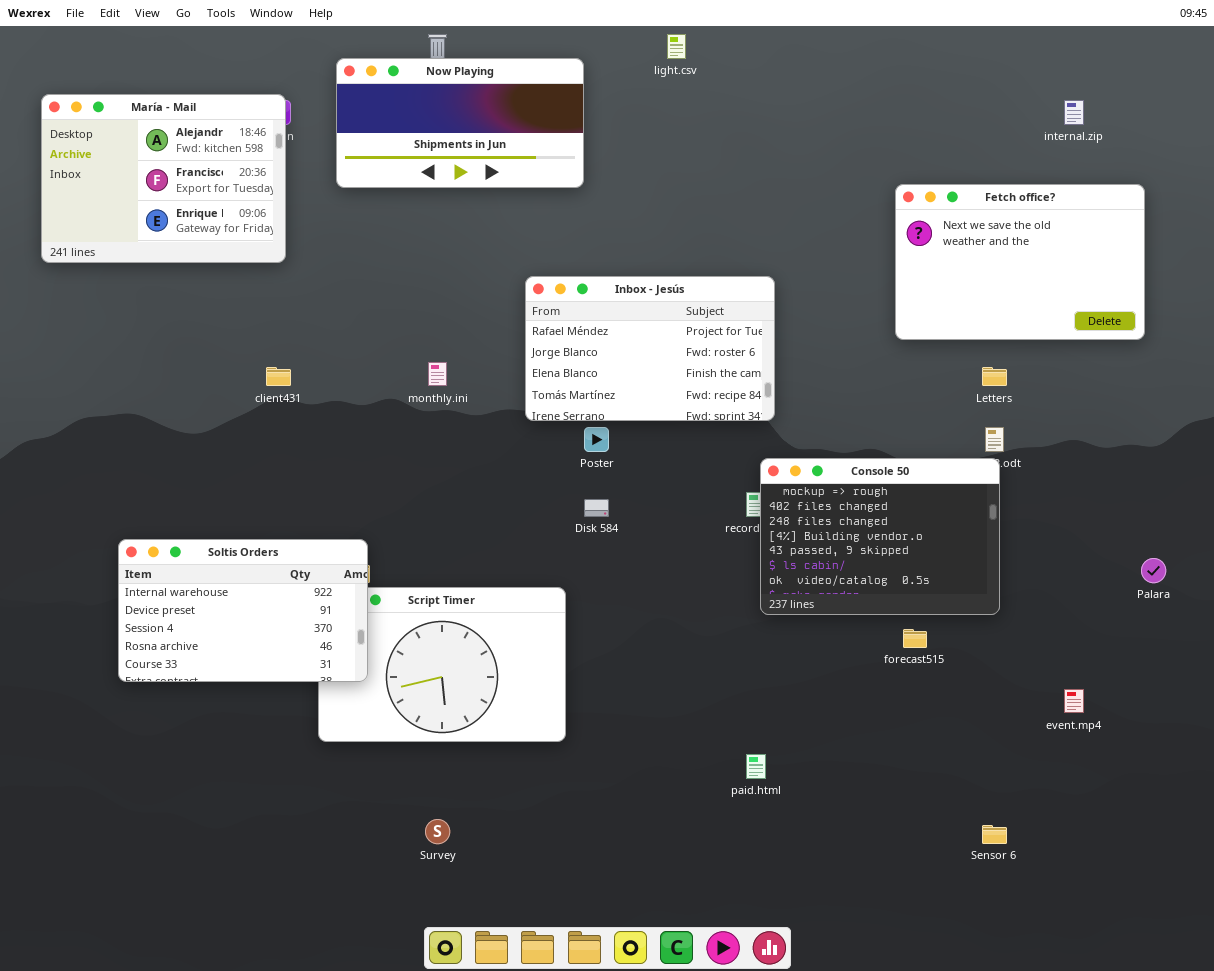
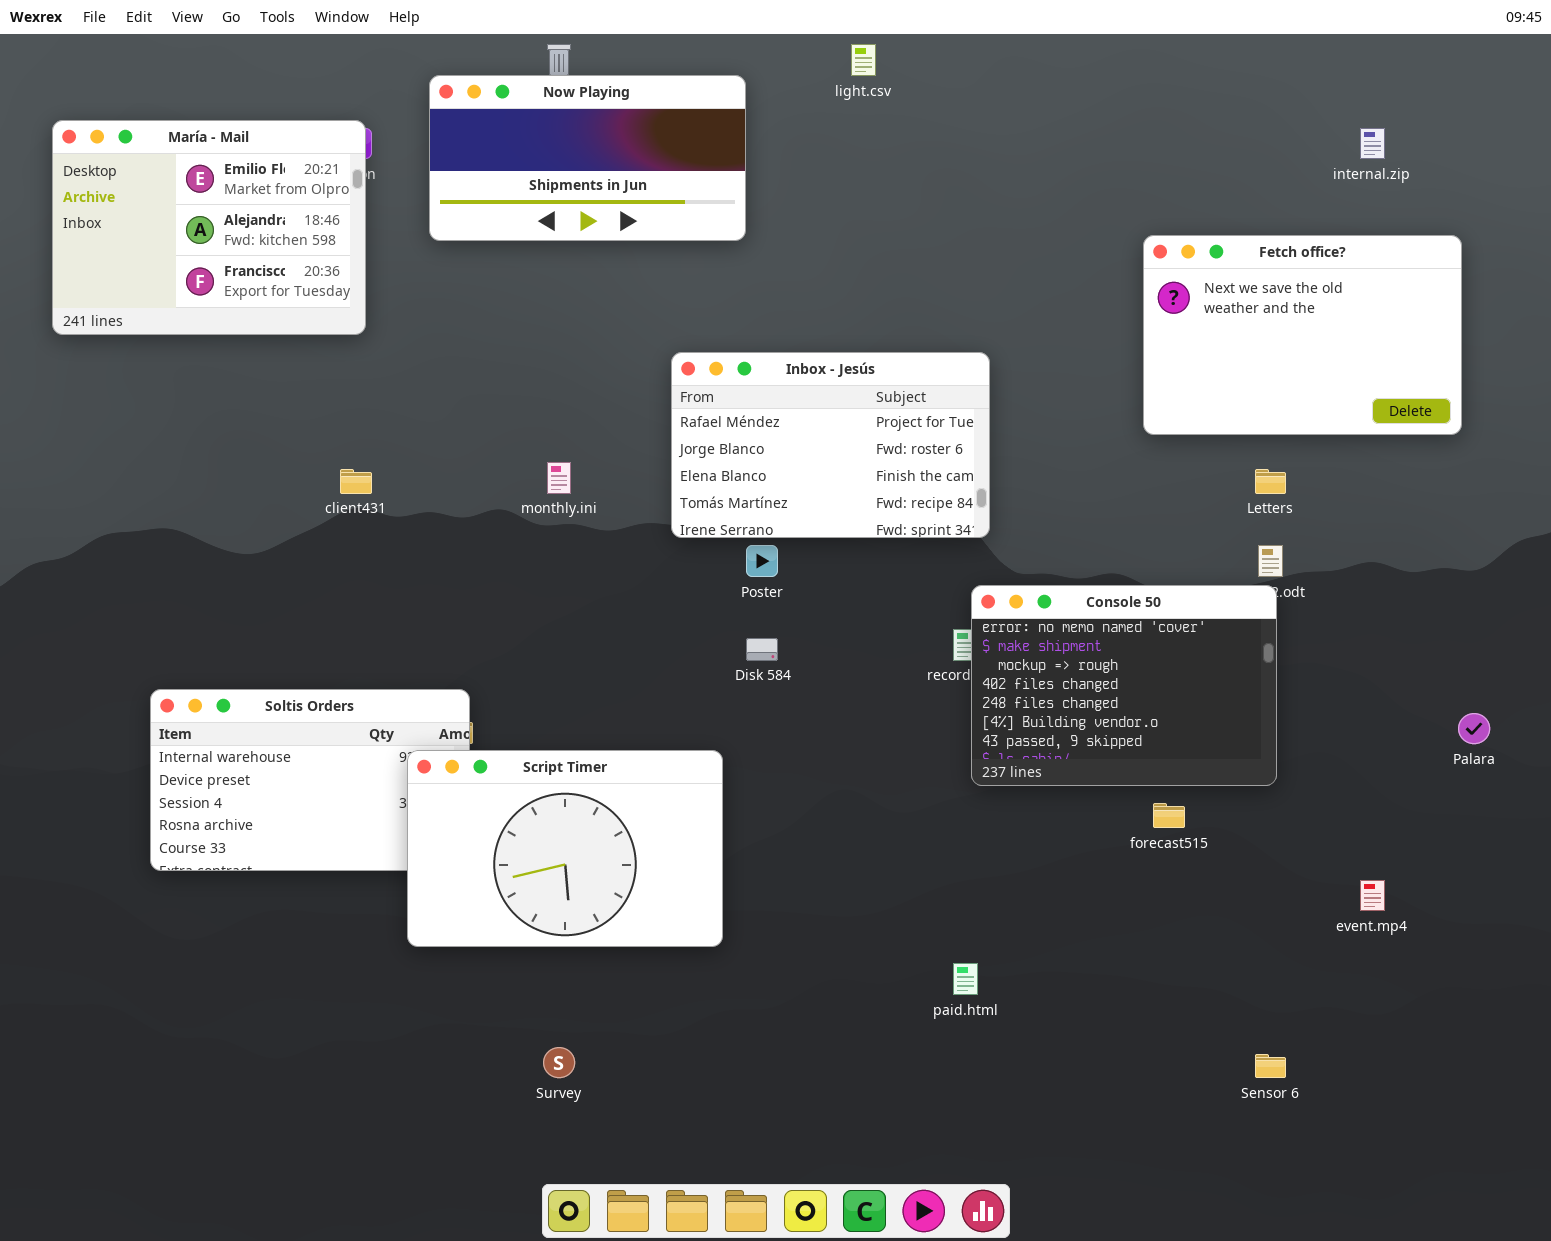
María - Mail: [41,94,286,263] -> [52,120,366,335], scrolled up 1 row
Console 50: [760,458,1000,615] -> [971,585,1277,786], scrolled up 2 rows
Script Timer: [318,587,566,742] -> [407,750,723,947], raised

